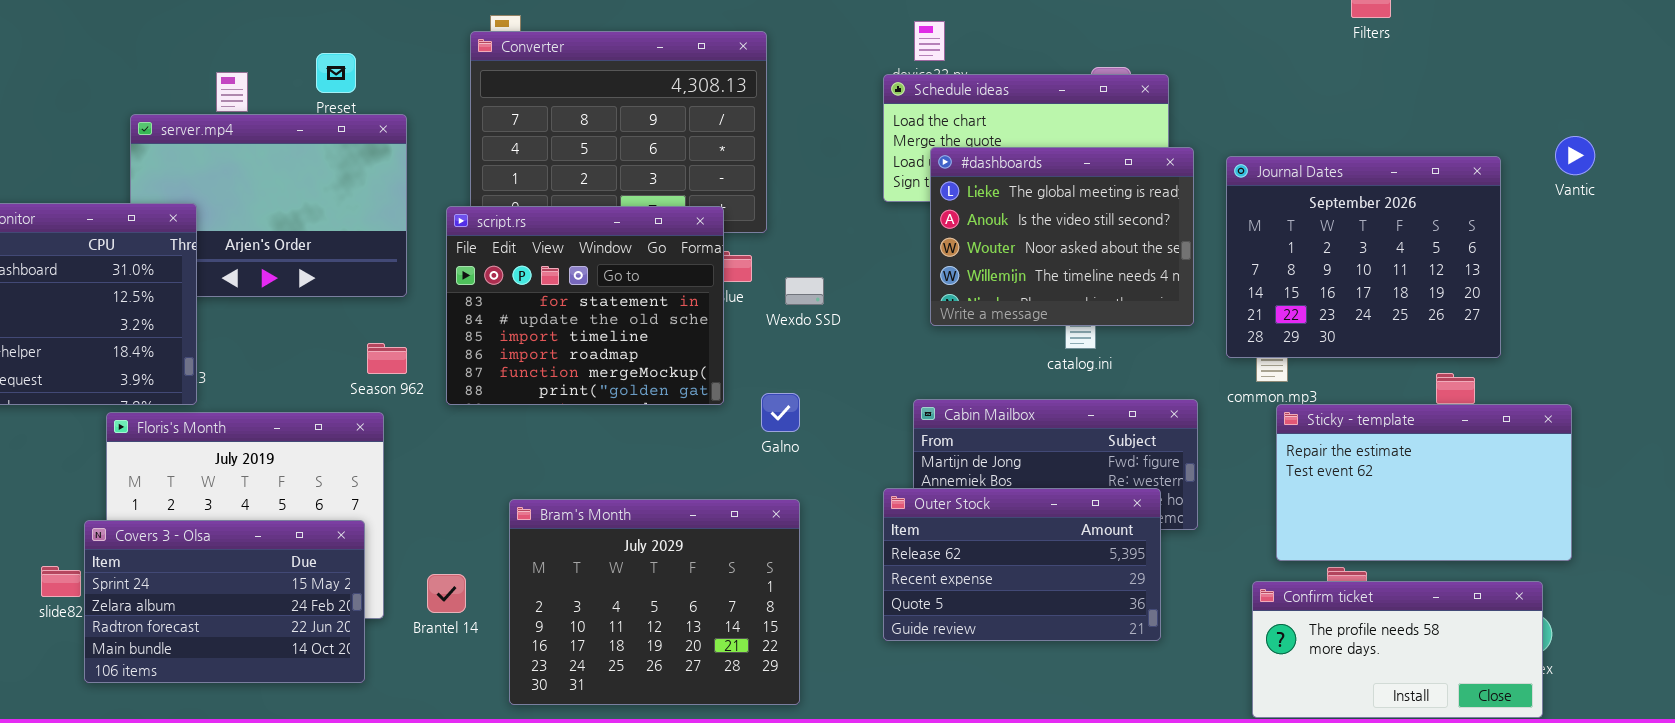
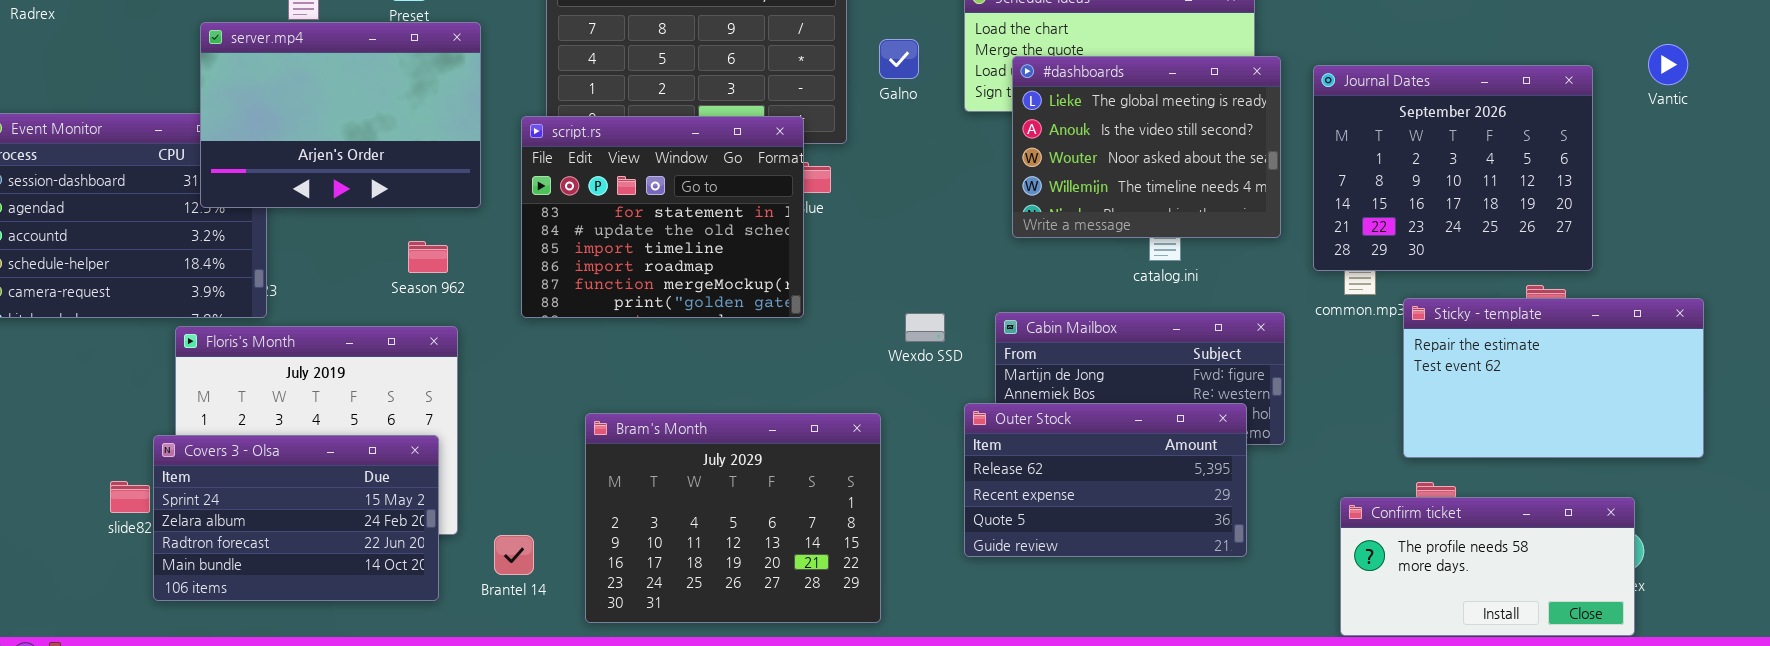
server.mp4: [130,114,407,297] -> [200,22,481,208], raised
Wexdo SSD: [785,277,824,305] -> [905,313,945,342], moved
Season 962: [367,343,407,374] -> [408,241,448,273], moved
Galno: [761,393,800,432] -> [879,39,919,79], moved
Sticky - template: [1276,404,1572,561] -> [1403,298,1704,458], moved
Brantel 14: [427,574,466,613] -> [494,535,534,575], moved

